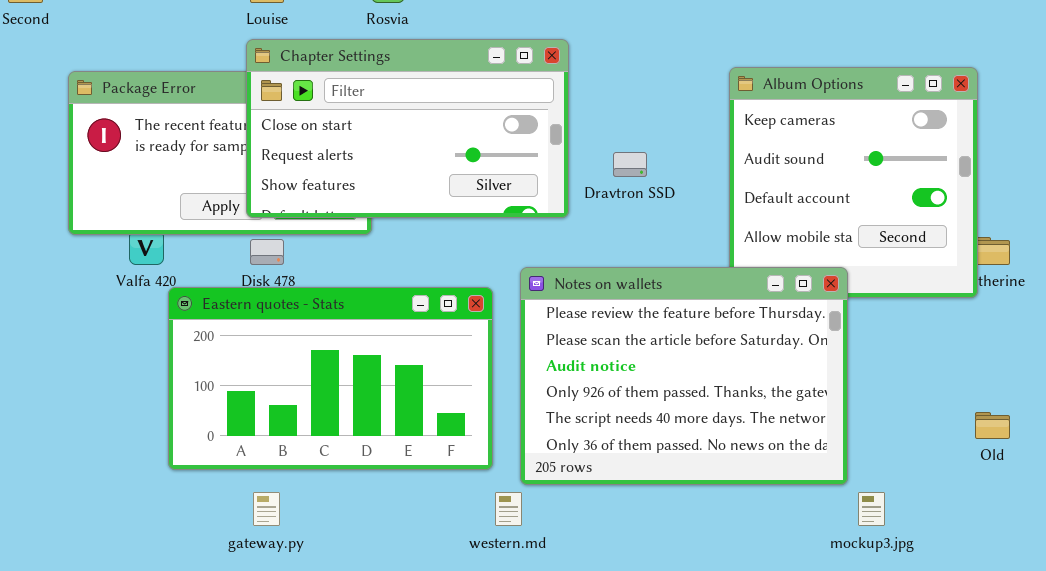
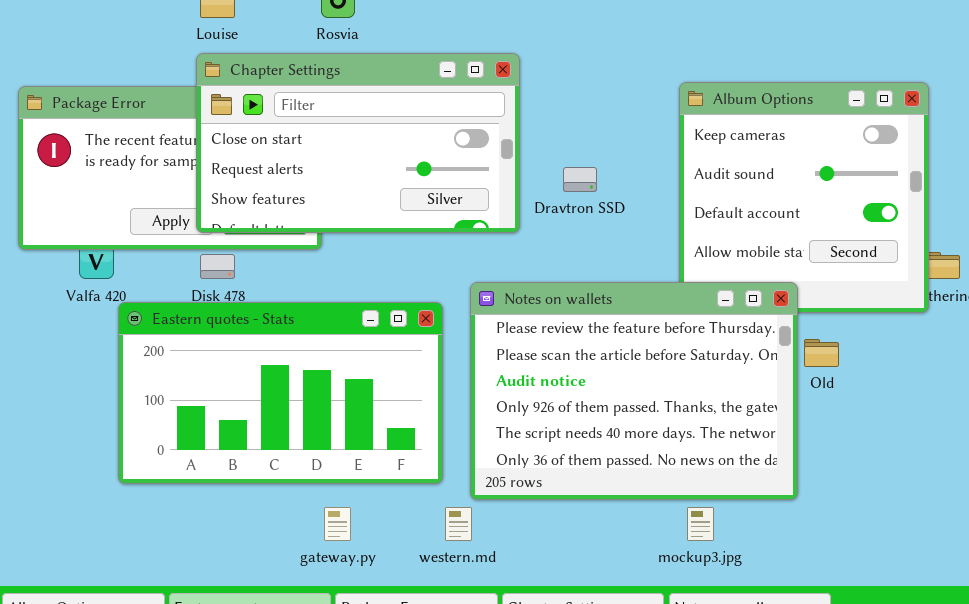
Old: [975,412,1010,439] -> [804,339,839,367], moved
gateway.py: [253,492,280,526] -> [324,507,351,541], moved
mockup3.jpg: [858,492,885,526] -> [687,507,714,541], moved

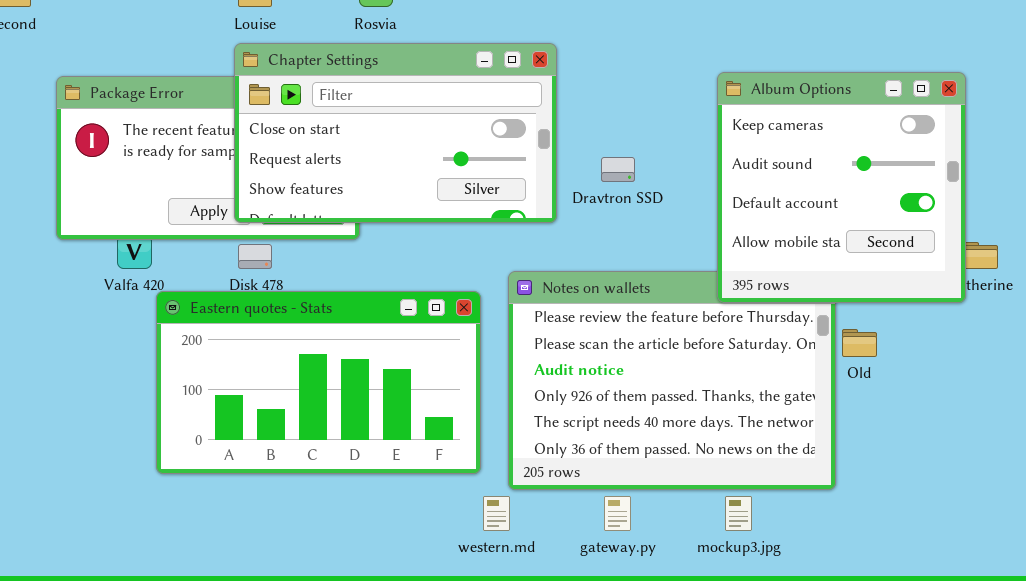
Album Options: [679,82,929,313] -> [717,72,966,303], raised
gateway.py: [324,507,351,541] -> [604,496,631,531], moved

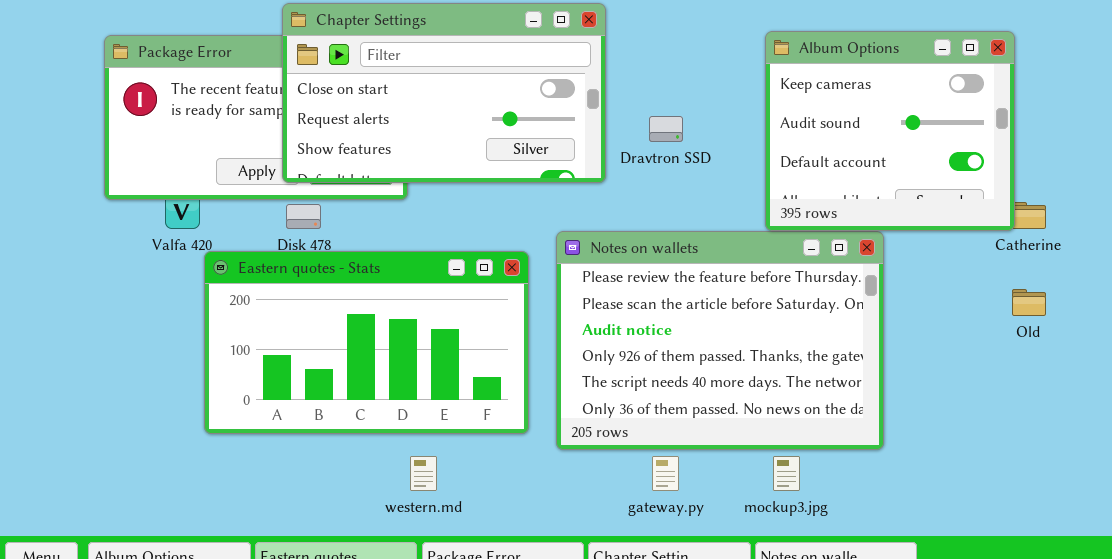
Album Options: [717,72,966,303] -> [765,31,1015,231], resized
Old: [842,329,877,357] -> [1012,289,1046,316], moved
western.md: [483,496,510,531] -> [410,456,437,491], moved

